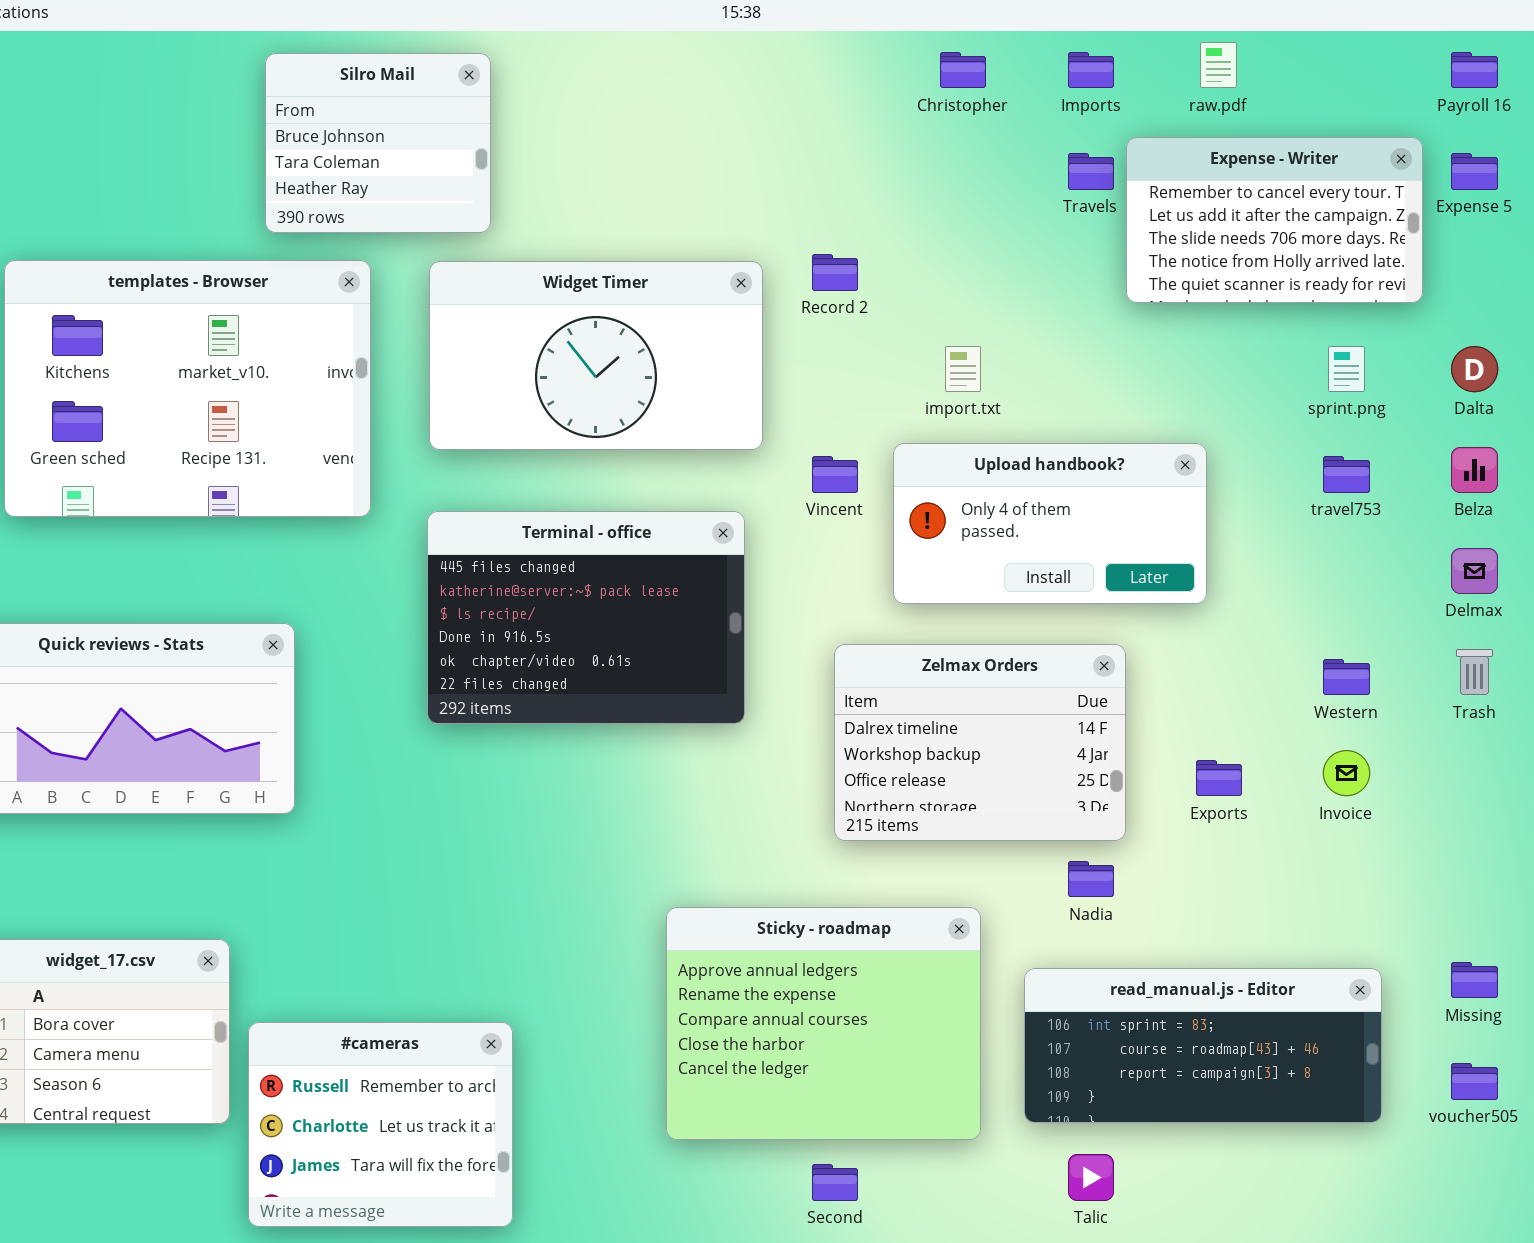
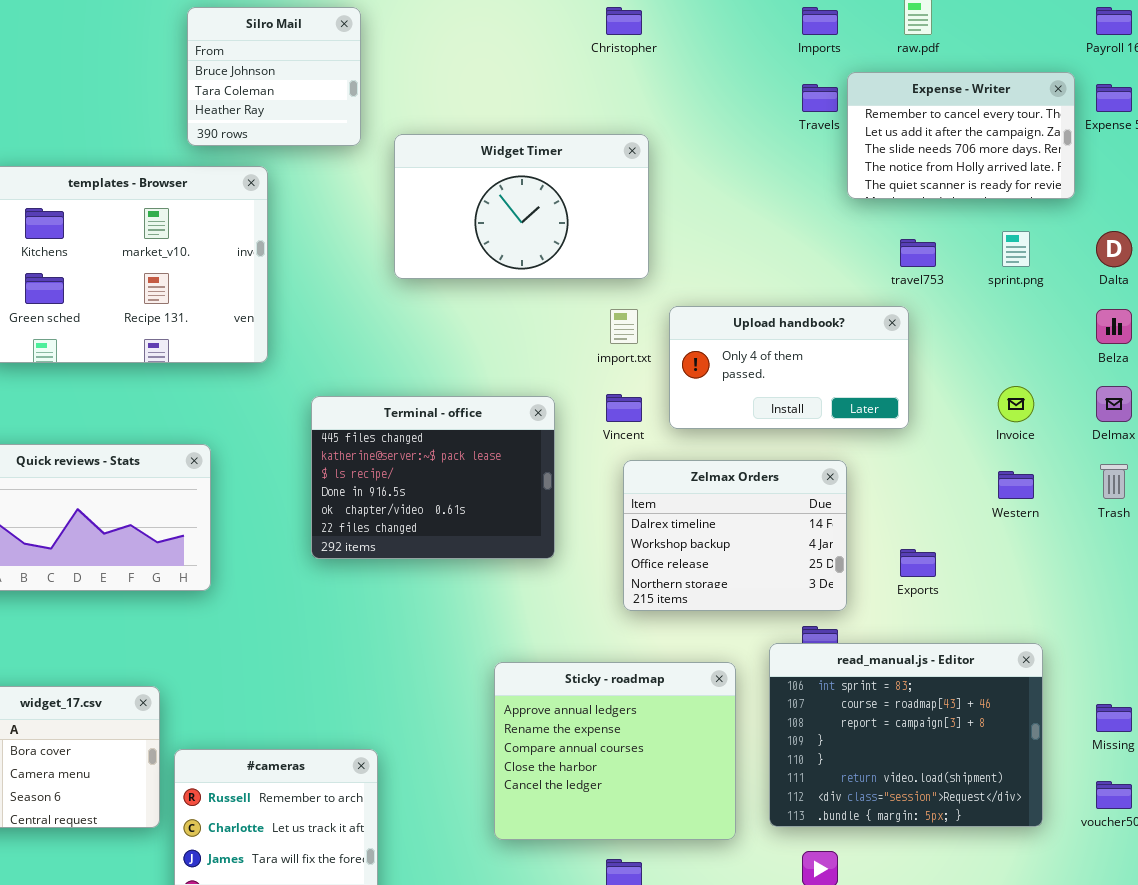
Christopher: [940,52,986,88] -> [606,7,642,35], moved
Widget Timer: [429,261,763,450] -> [394,134,649,279], moved
import.txt: [945,346,981,392] -> [610,309,638,344], moved
Vincent: [812,456,858,493] -> [606,394,642,422], moved
travel753: [1323,456,1370,493] -> [900,239,936,267], moved
Terminal - office: [427,511,745,724] -> [311,396,555,559], moved
Invoice: [1323,750,1370,796] -> [998,386,1034,422], moved
read_manual.js - Editor: [1024,968,1382,1123] -> [769,643,1043,827], resized

